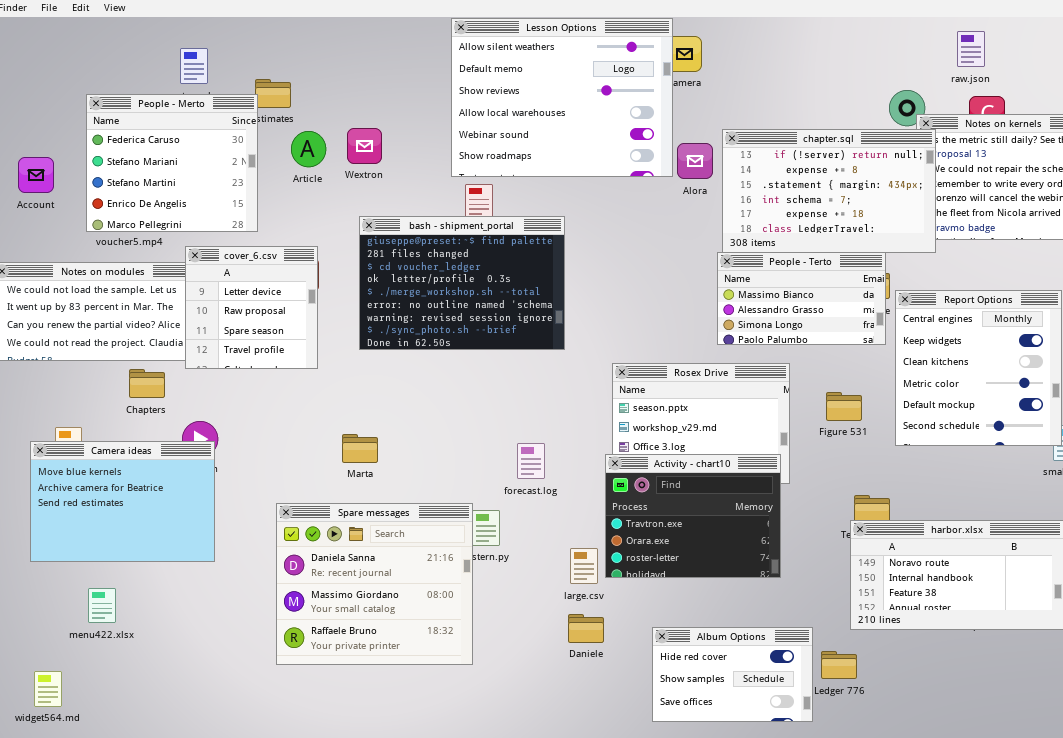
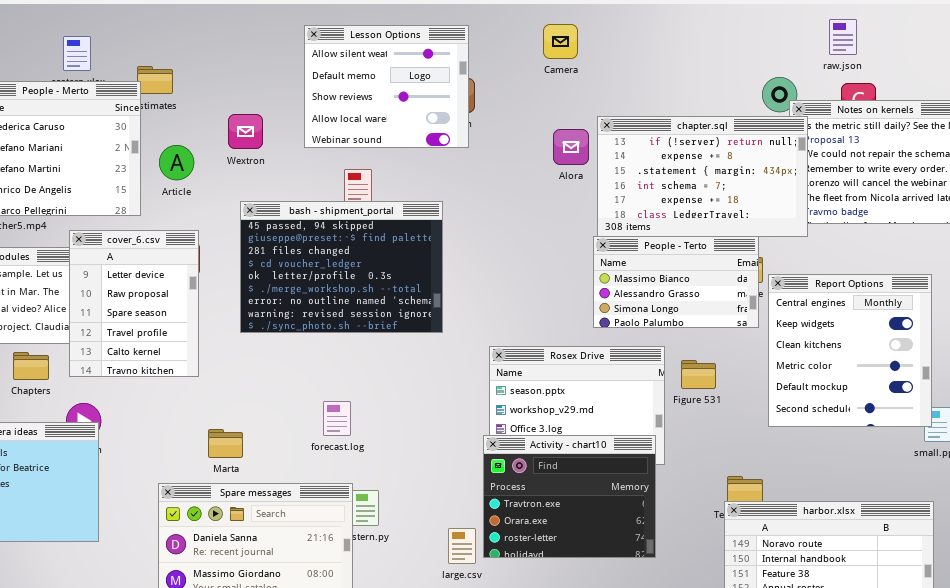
Lesson Options: [451,18,673,177] -> [304,25,469,148], moved, resized
Article: [291,131,326,167] -> [159,145,194,180], moved
bash - shipment_portal: [359,216,565,350] -> [240,201,443,333], scrolled up 1 row
cover_6.csv: [185,246,318,369] -> [69,230,199,377], resized
Figure 531: [826,392,862,421] -> [681,360,716,389], moved
Marta: [342,434,378,463] -> [208,429,243,458], moved
forecast.log: [517,443,545,479] -> [323,401,351,436], moved

